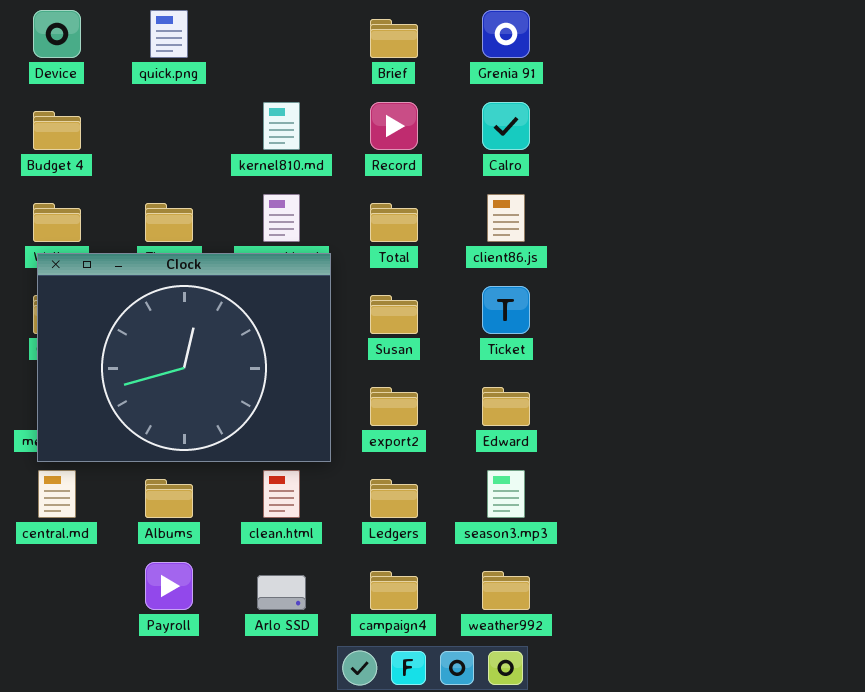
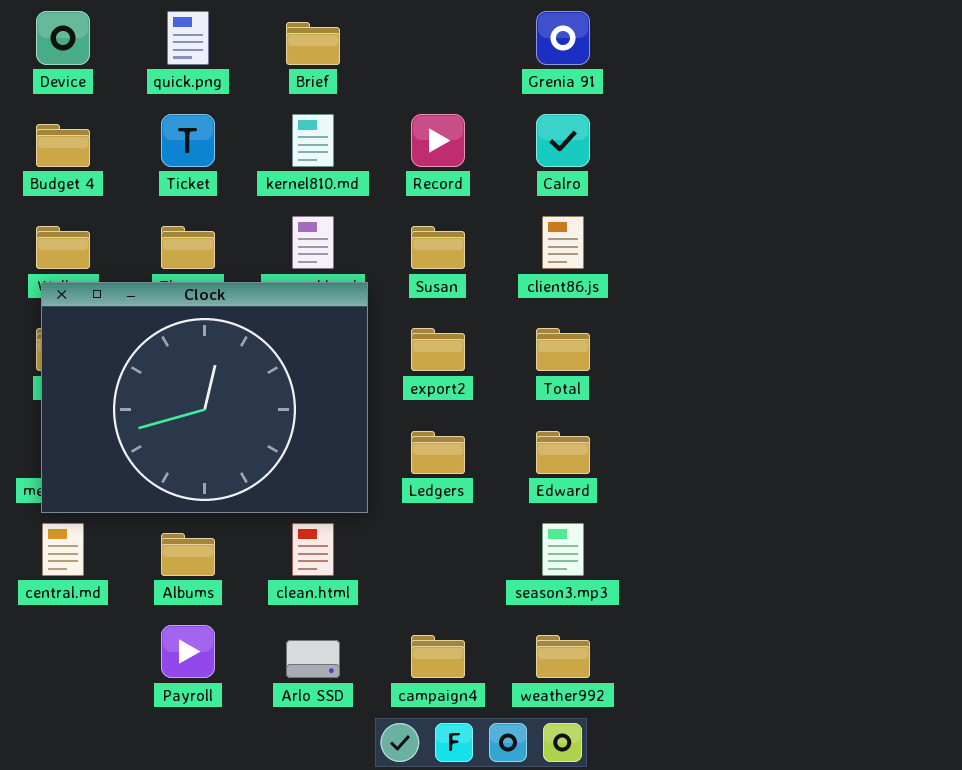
Brief: [370,19,418,58] -> [286,22,340,65], moved
Total: [370,203,418,242] -> [536,328,590,371], moved
Ticket: [482,286,530,334] -> [161,114,215,167], moved
Susan: [370,295,418,334] -> [411,226,465,269], moved
export2: [370,387,418,426] -> [411,328,465,371], moved
Ledgers: [370,479,418,518] -> [411,431,465,474], moved

